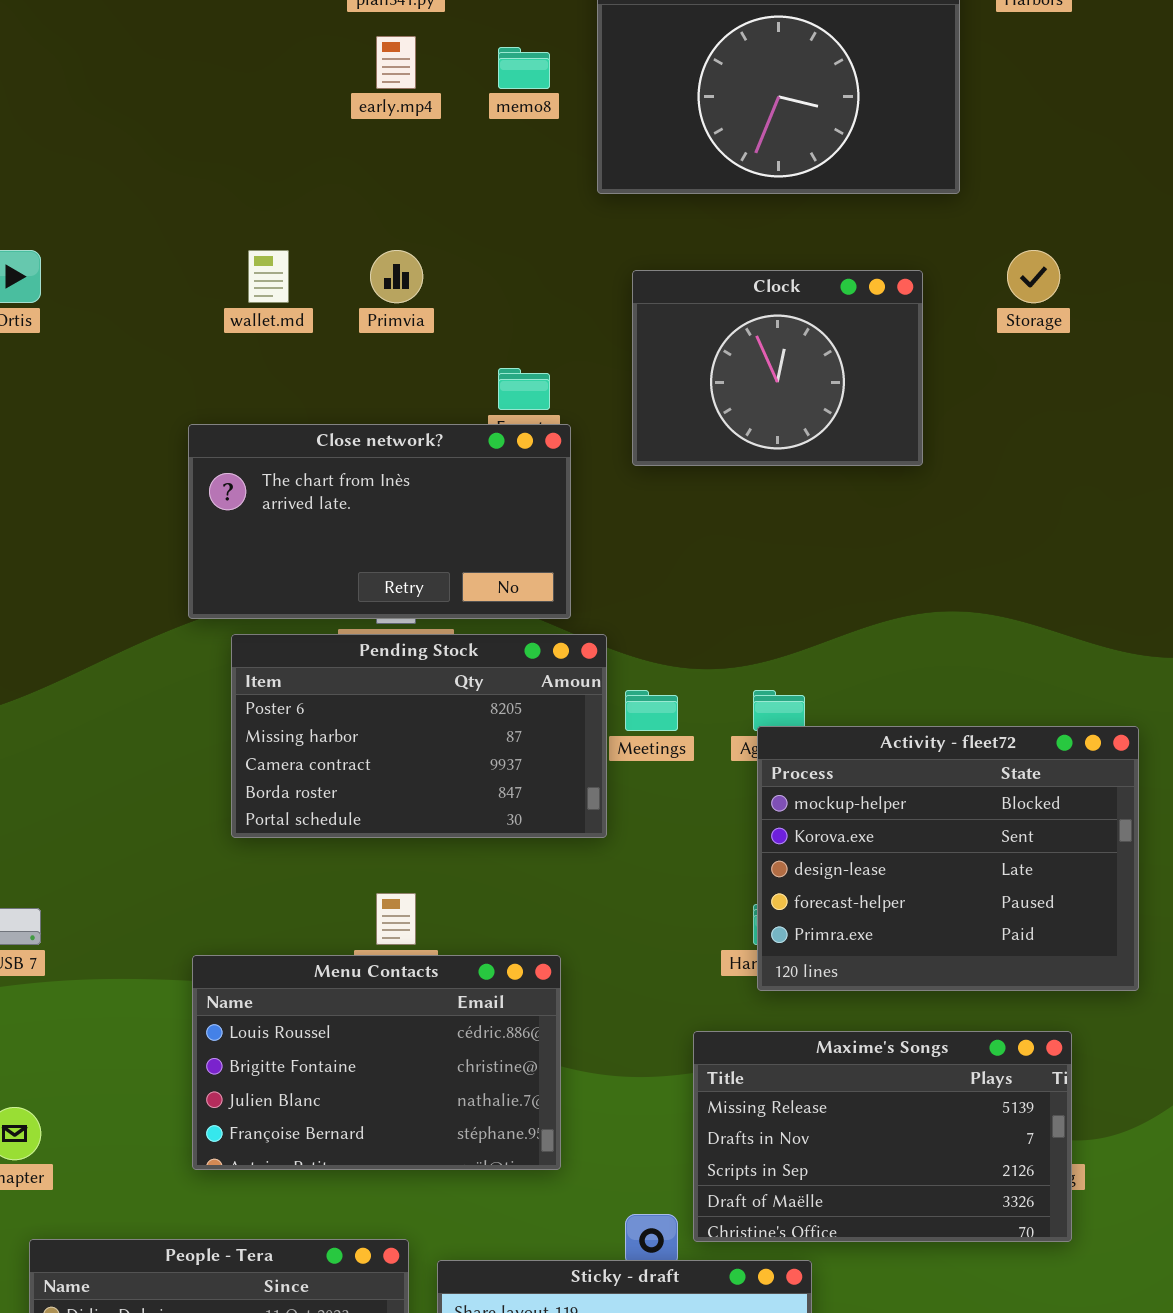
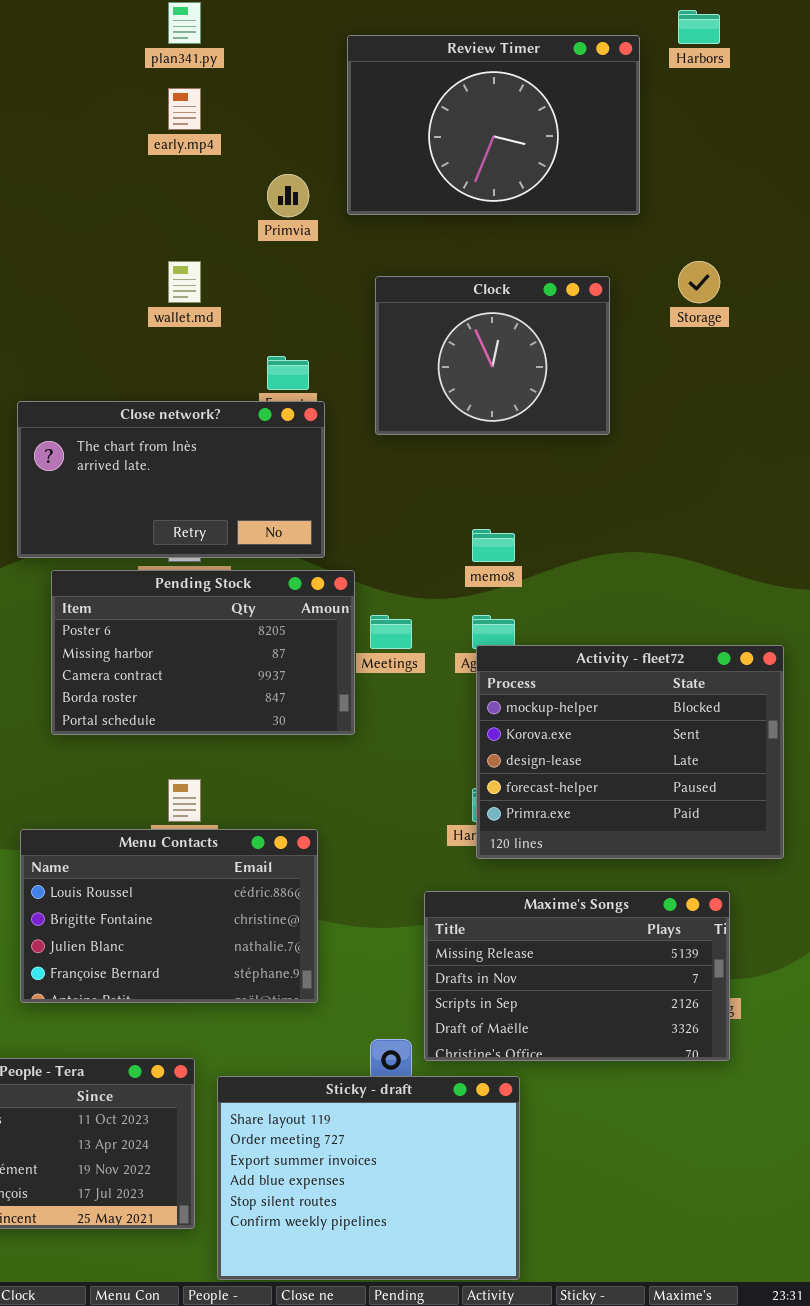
memo8: [498,47,550,89] -> [472,529,515,562], moved
wallet.md: [248,250,289,303] -> [168,261,201,303], moved
Primvia: [370,250,423,303] -> [267,174,309,217], moved

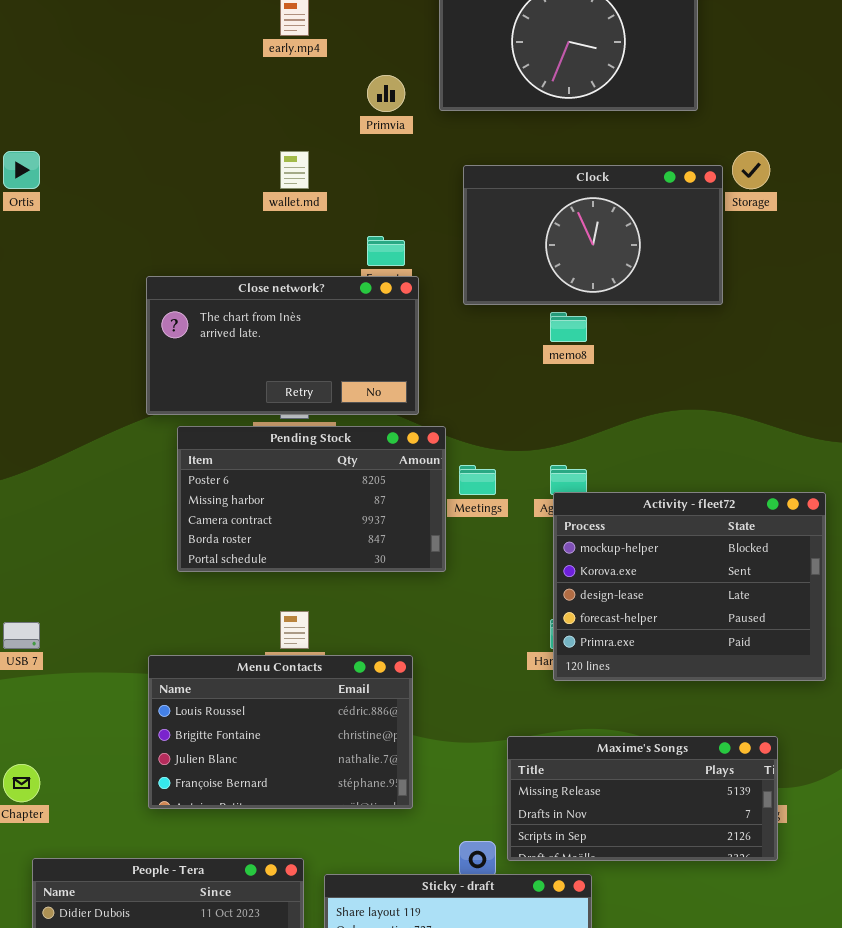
Clock: [375,276,610,435] -> [463,165,723,305], resized
memo8: [472,529,515,562] -> [550,312,587,342], moved
Maxime's Songs: [424,891,730,1061] -> [507,736,778,861], resized

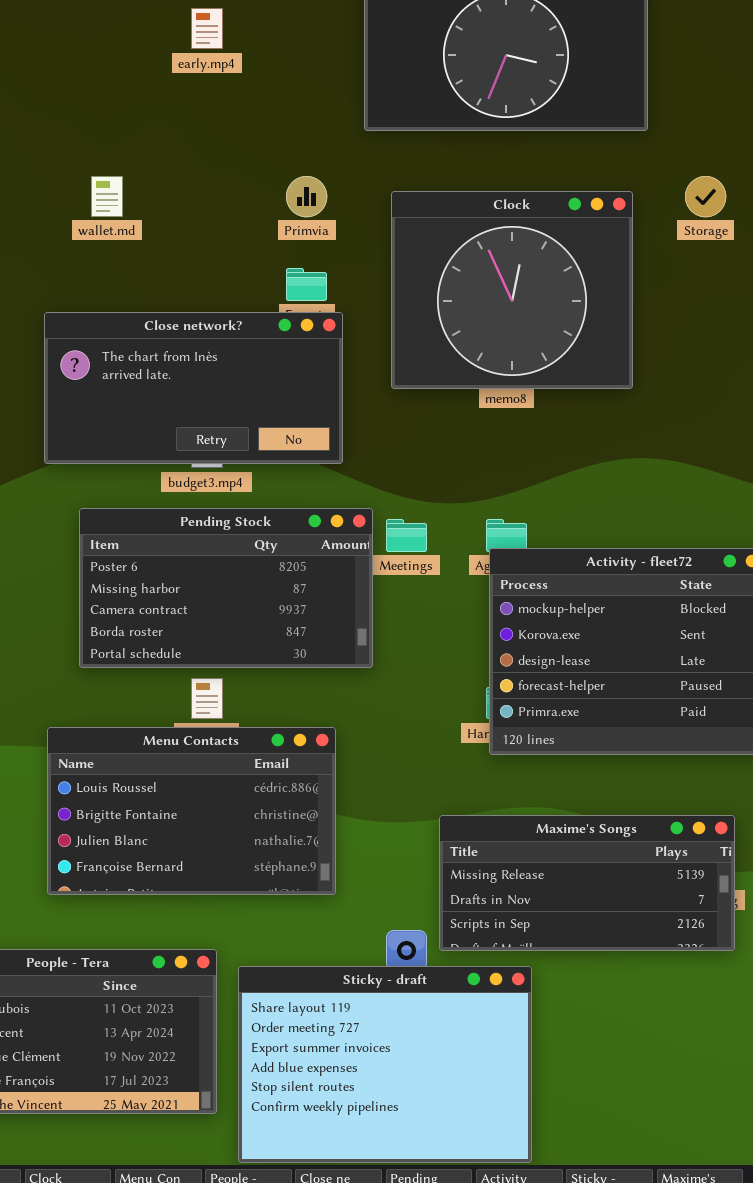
Primvia: [367,75,405,112] -> [286,176,327,217], moved
wallet.md: [280,151,309,189] -> [91,176,123,217], moved
Clock: [463,165,723,305] -> [391,191,633,389], resized
Pending Stock: [177,426,446,572] -> [79,508,373,668], moved

